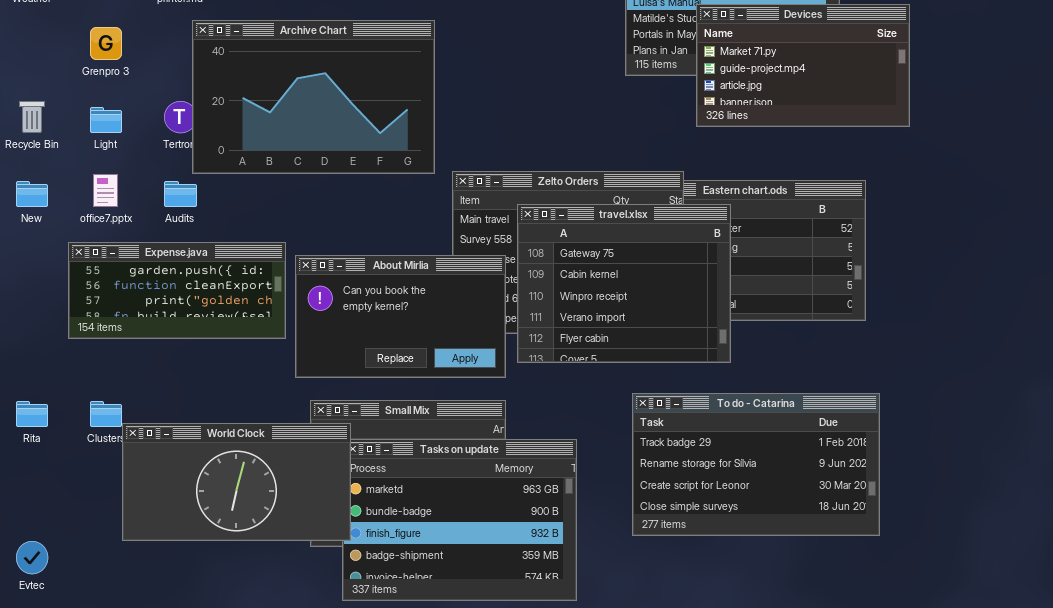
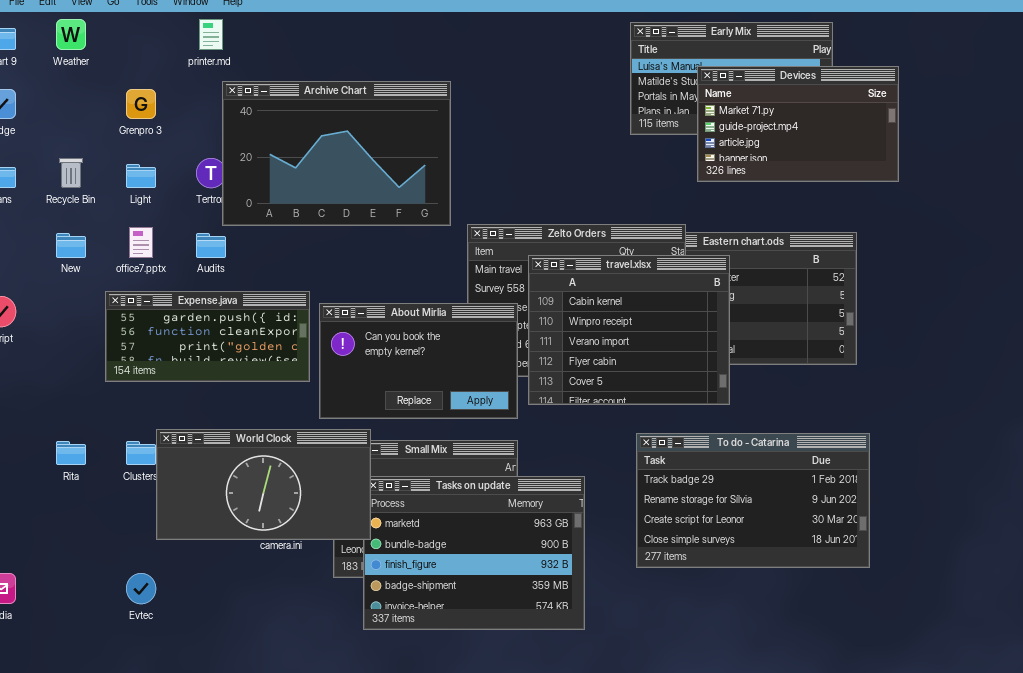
travel.xlsx: [517,204,731,363] -> [528,255,730,405], scrolled down 1 row
World Clock: [122,423,351,541] -> [156,429,371,540], moved
Evtec: [16,541,48,574] -> [126,573,156,604], moved

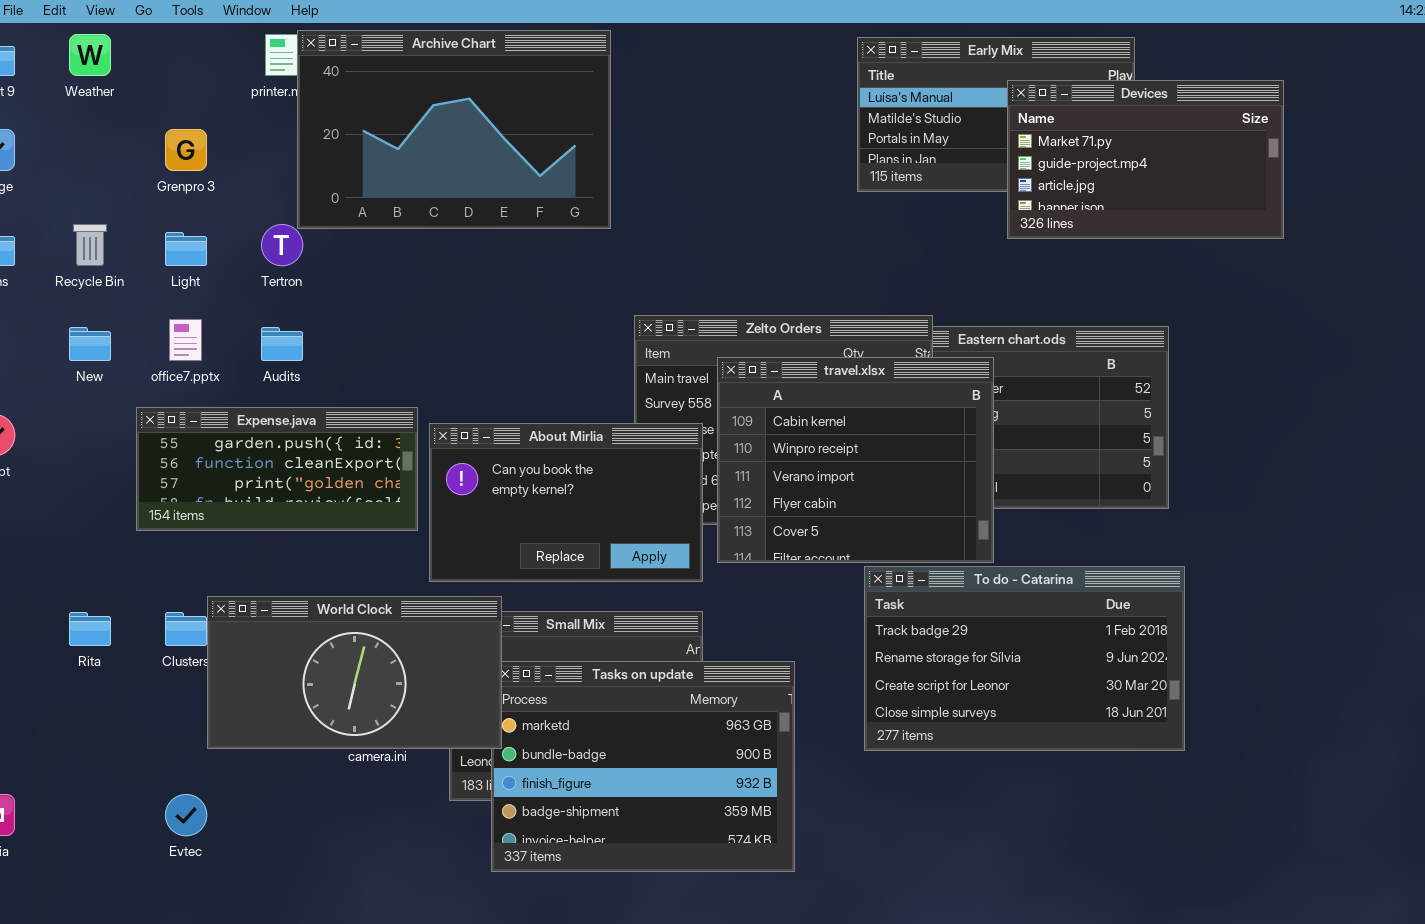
Devices: [697,66,899,182] -> [1007,80,1284,239], moved
Archive Chart: [222,81,451,226] -> [297,30,611,229], moved
To do - Catarina: [636,433,870,568] -> [864,566,1185,751], moved

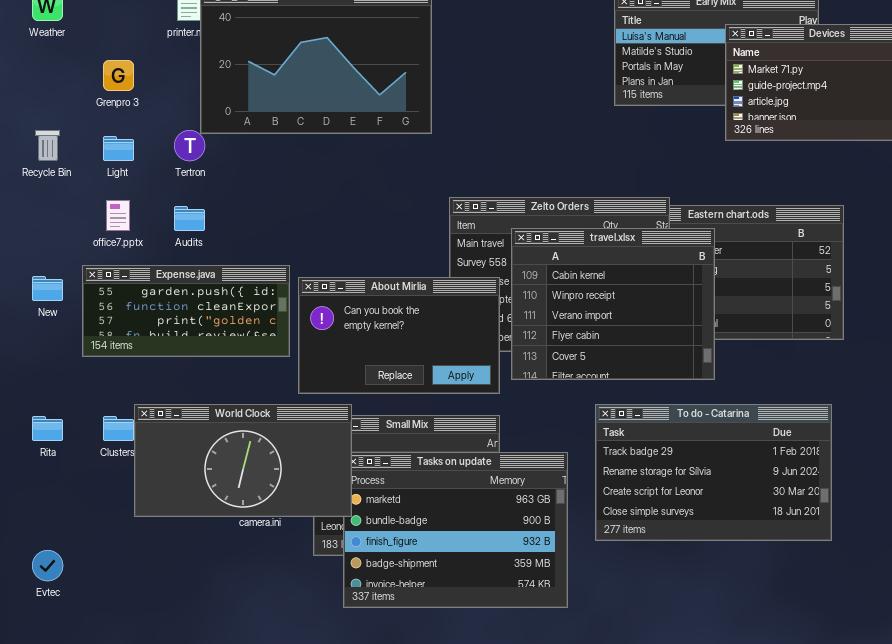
New: [69,327,111,361] -> [32,276,63,301], moved
To do - Catarina: [864,566,1185,751] -> [595,404,832,541], moved
Evtec: [165,794,207,836] -> [32,550,63,581], moved

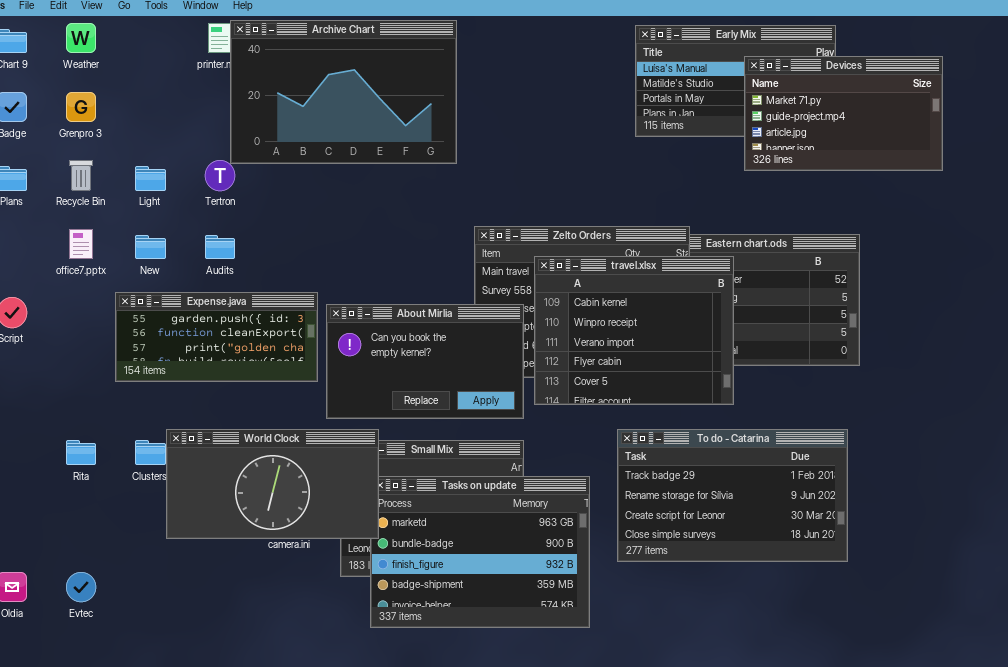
Grenpro 3: [103,60,134,91] -> [66,92,96,122], moved
office7.pptx: [106,200,130,231] -> [69,229,93,259], moved
New: [32,276,63,301] -> [135,235,166,259], moved

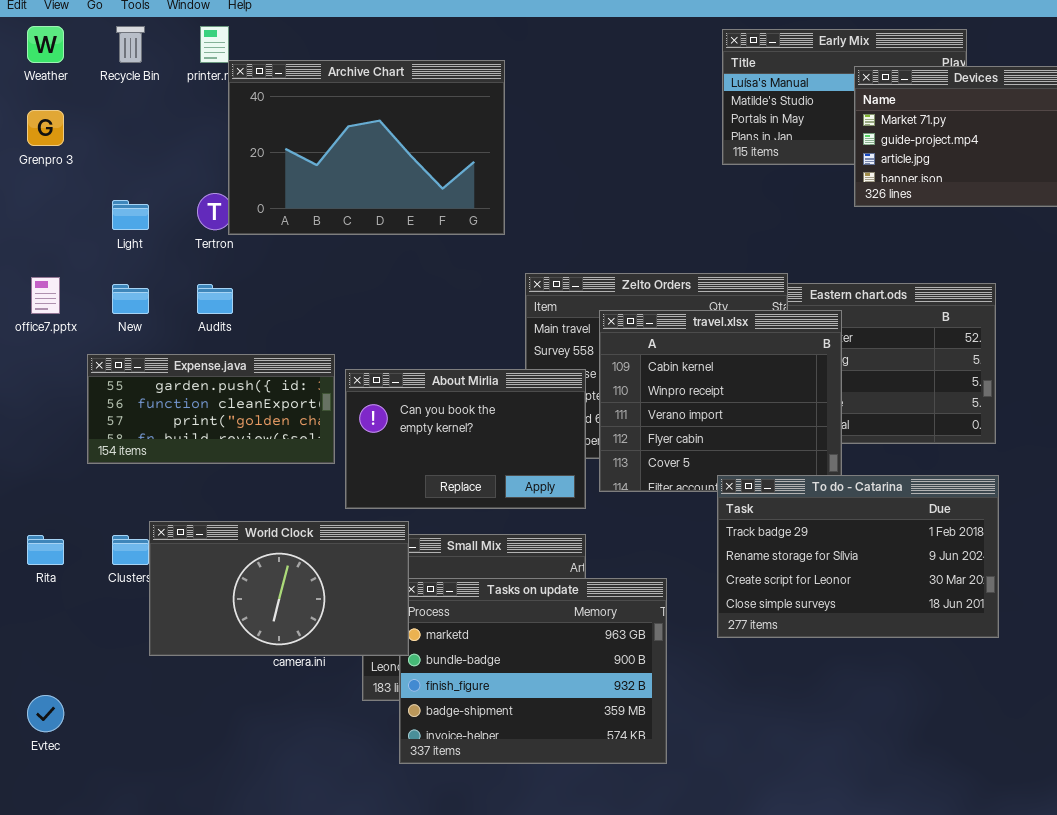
Archive Chart: [230,20,457,164] -> [228,60,505,235], moved
Recycle Bin: [69,160,93,191] -> [116,26,145,63], moved
To do - Catarina: [617,429,848,562] -> [717,475,999,638], moved

